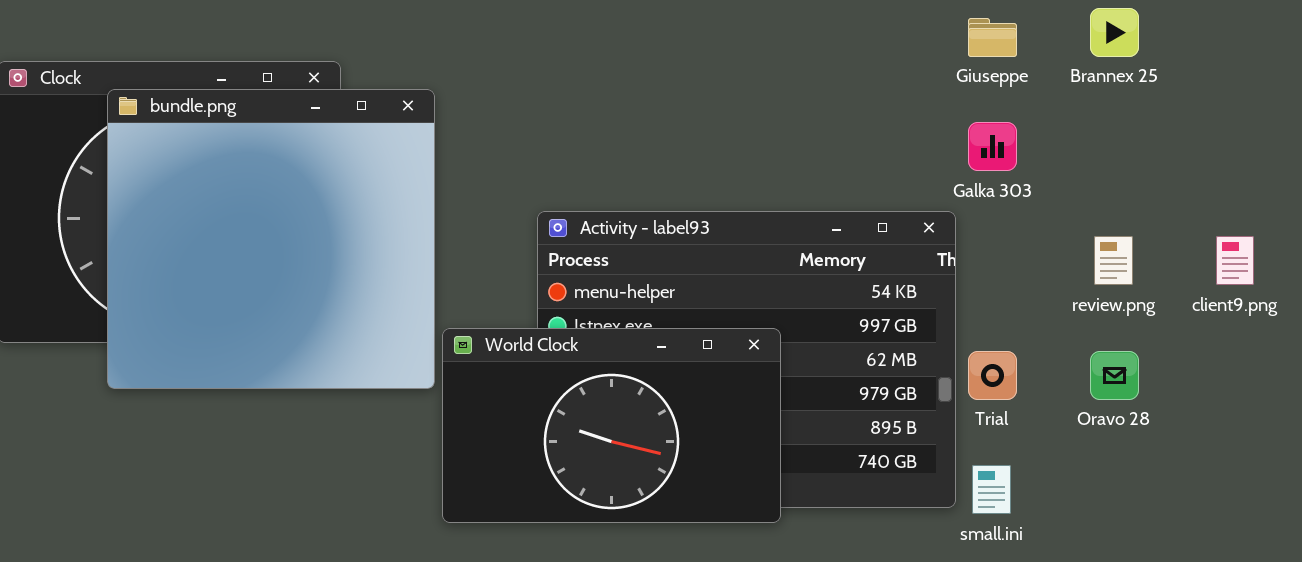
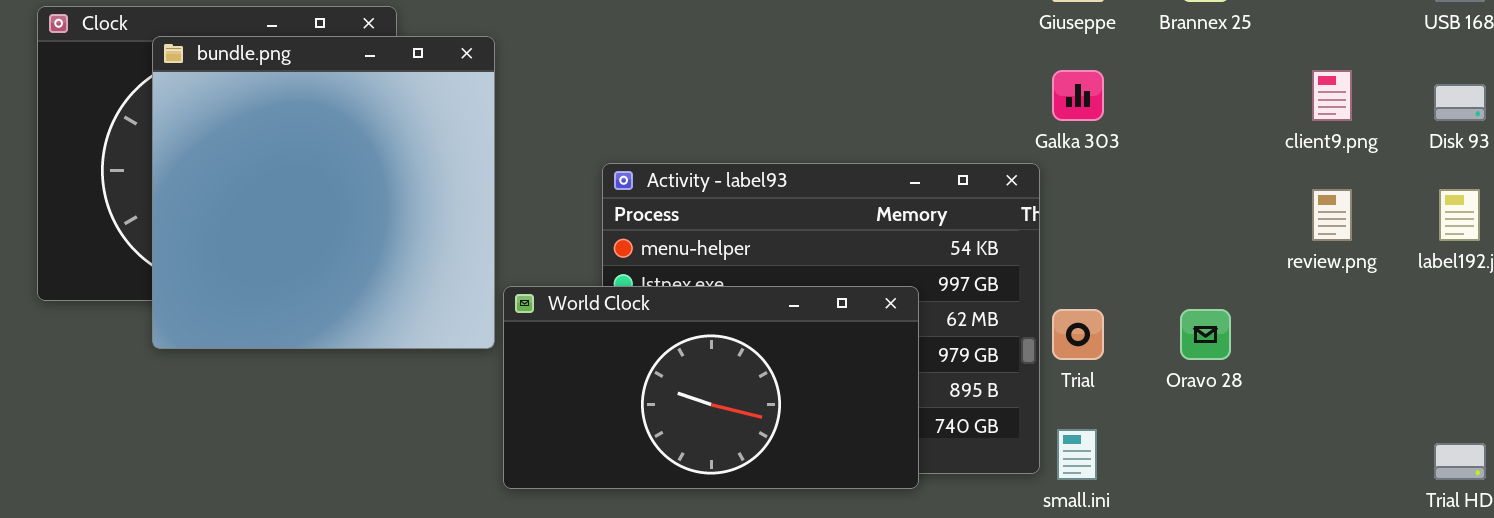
review.png: [1094,236,1133,285] -> [1312,189,1352,241], moved
client9.png: [1216,236,1254,285] -> [1312,70,1352,121], moved
World Clock: [442,328,781,523] -> [503,286,919,489], resized

